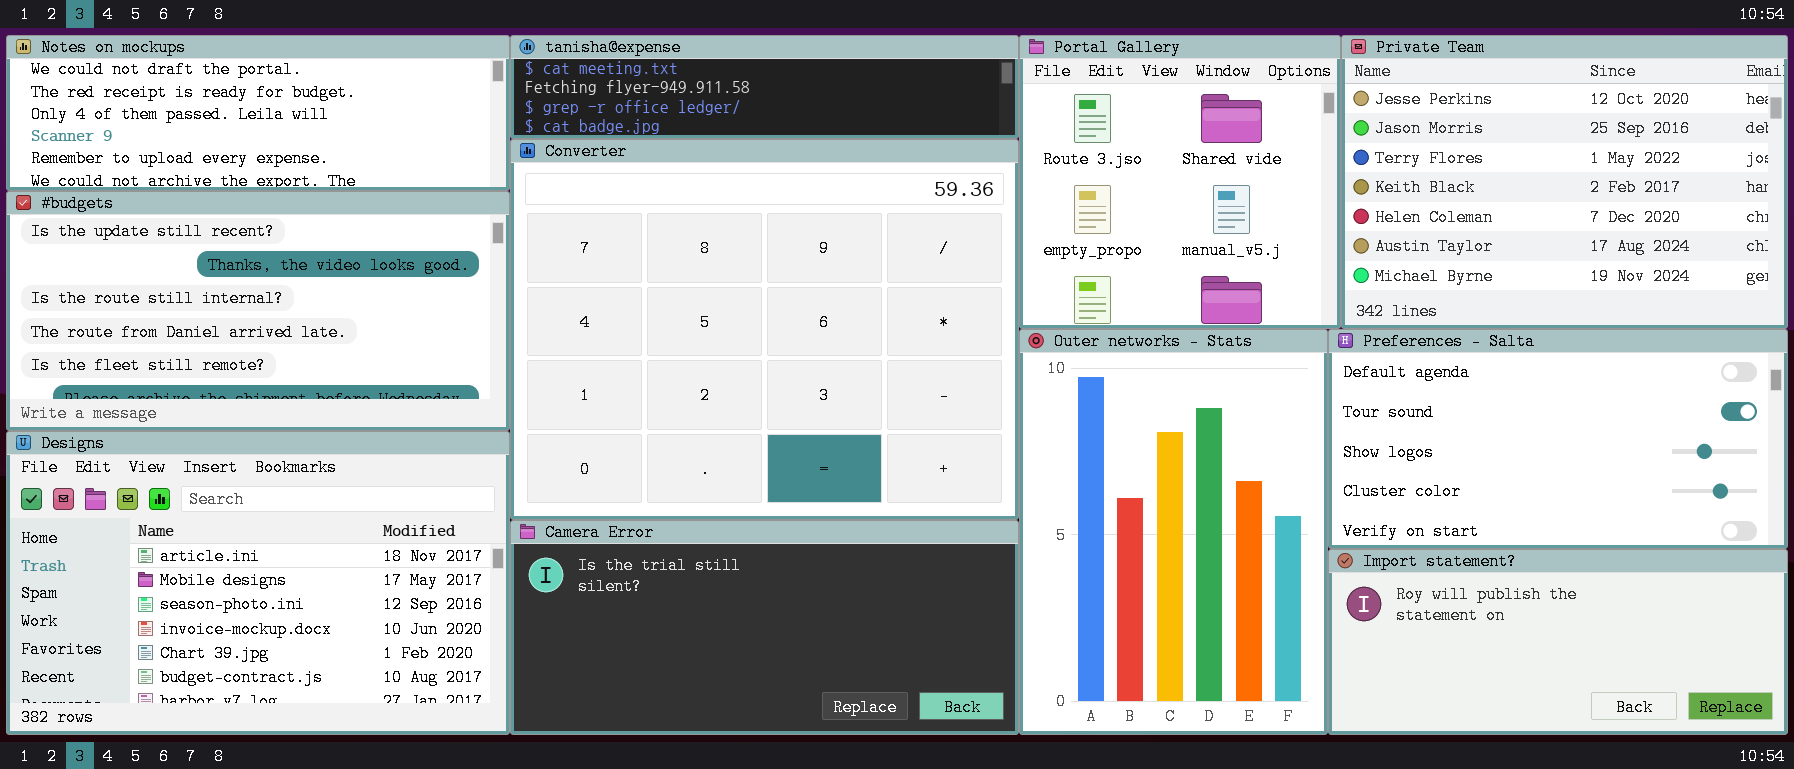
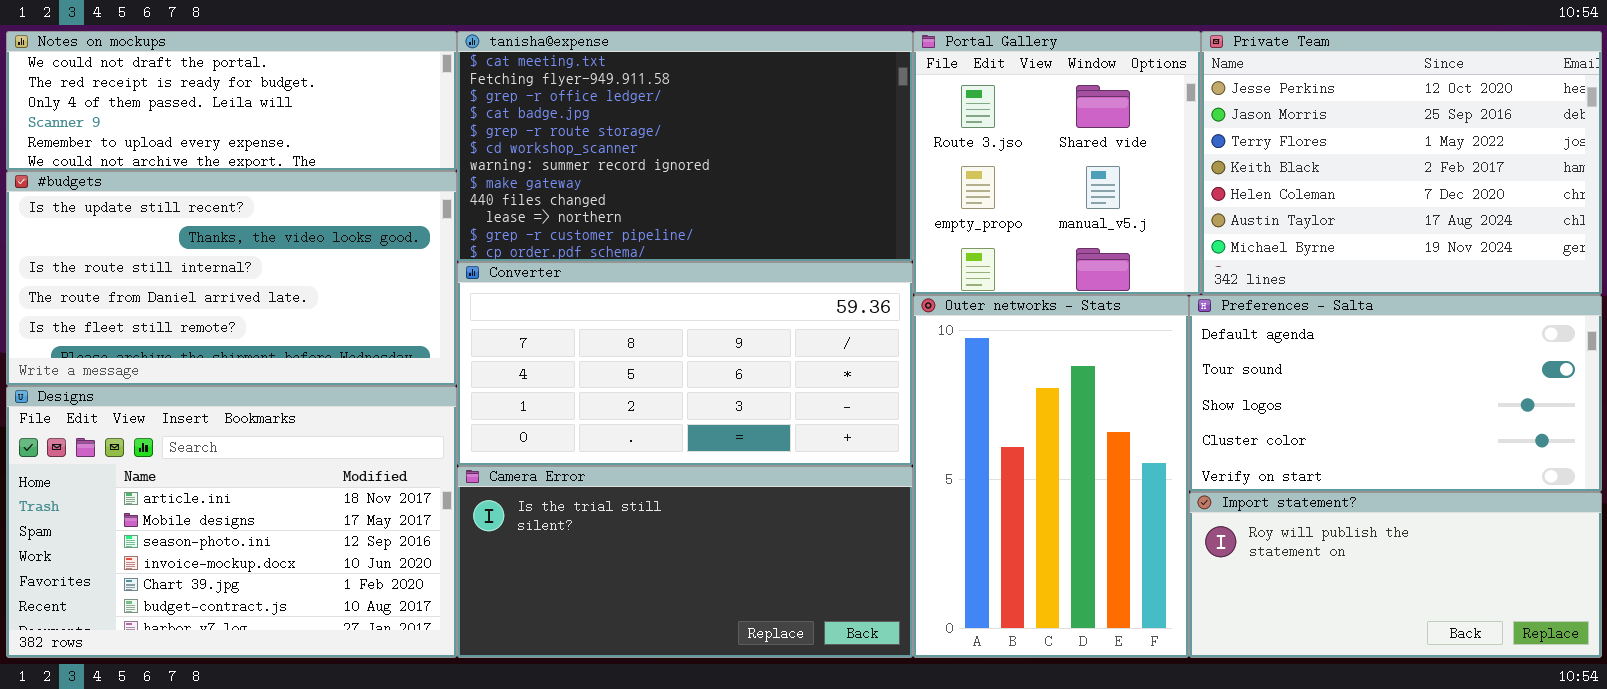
tanisha@expense: [510,35,1019,139] -> [457,31,913,262], resized
Converter: [510,139,1019,520] -> [457,262,913,466], resized

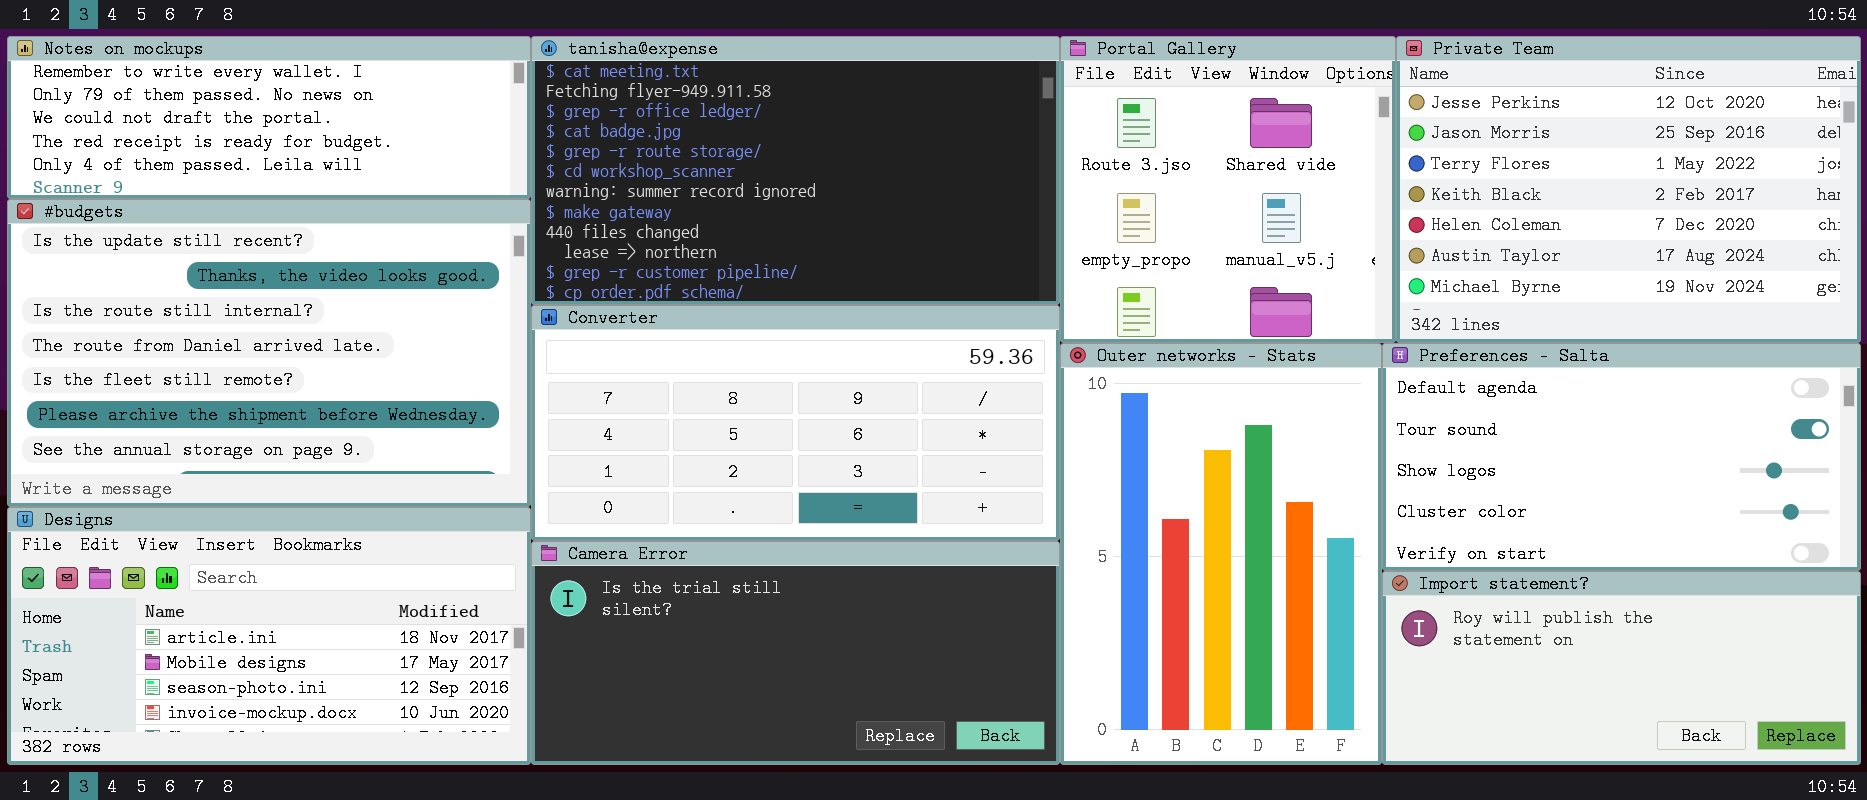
Notes on mockups: [6,31,457,171] -> [7,36,531,199], scrolled up 2 rows
#budgets: [6,171,457,386] -> [7,199,531,507], resized
Designs: [6,386,457,658] -> [7,507,531,765], resized

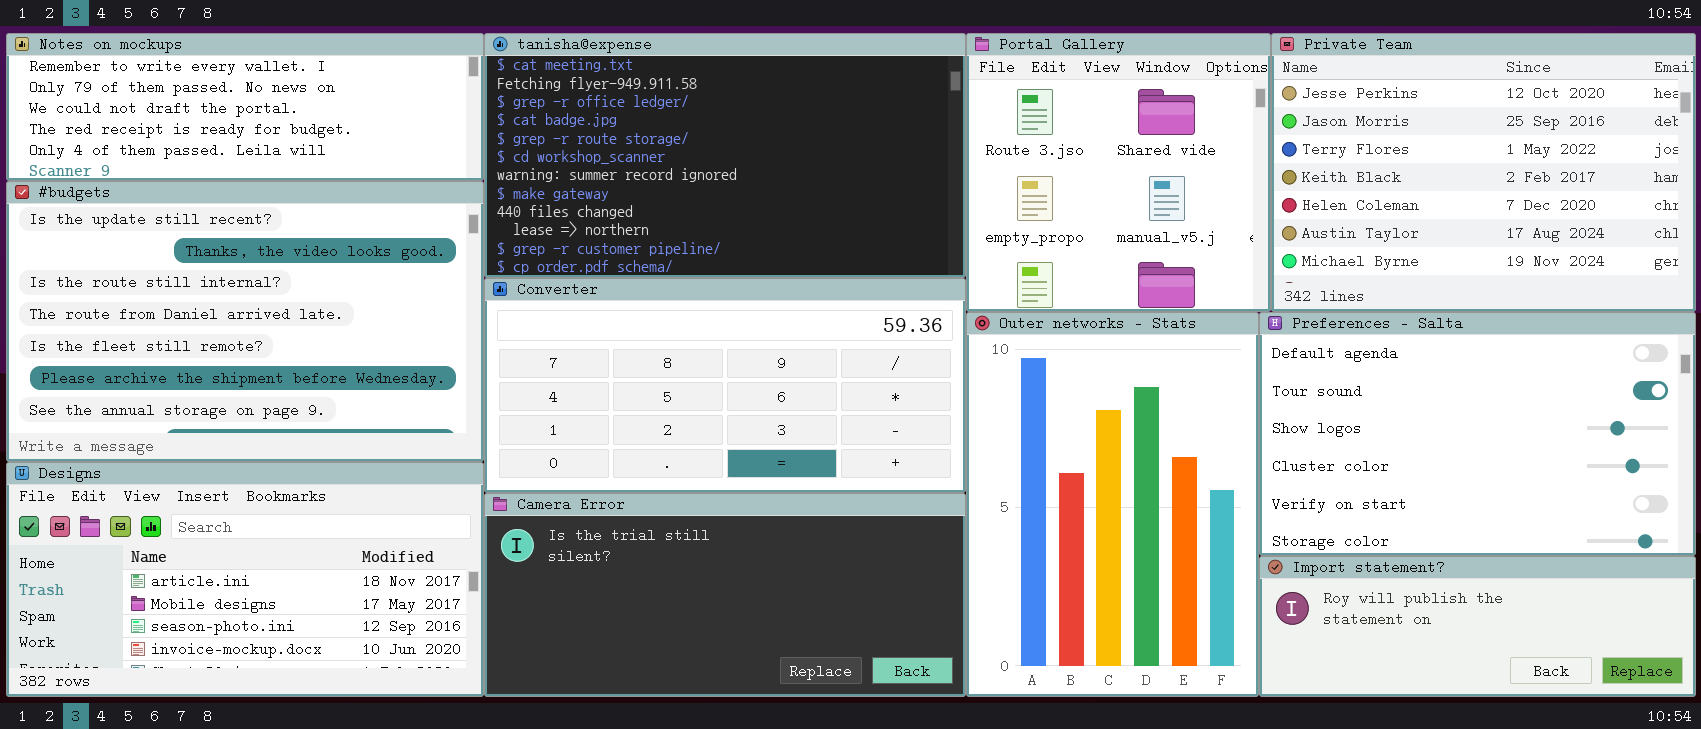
Preferences - Salta: [1382,343,1861,571] -> [1259,312,1696,556], resized
Import statement?: [1382,571,1861,765] -> [1259,556,1696,697], resized

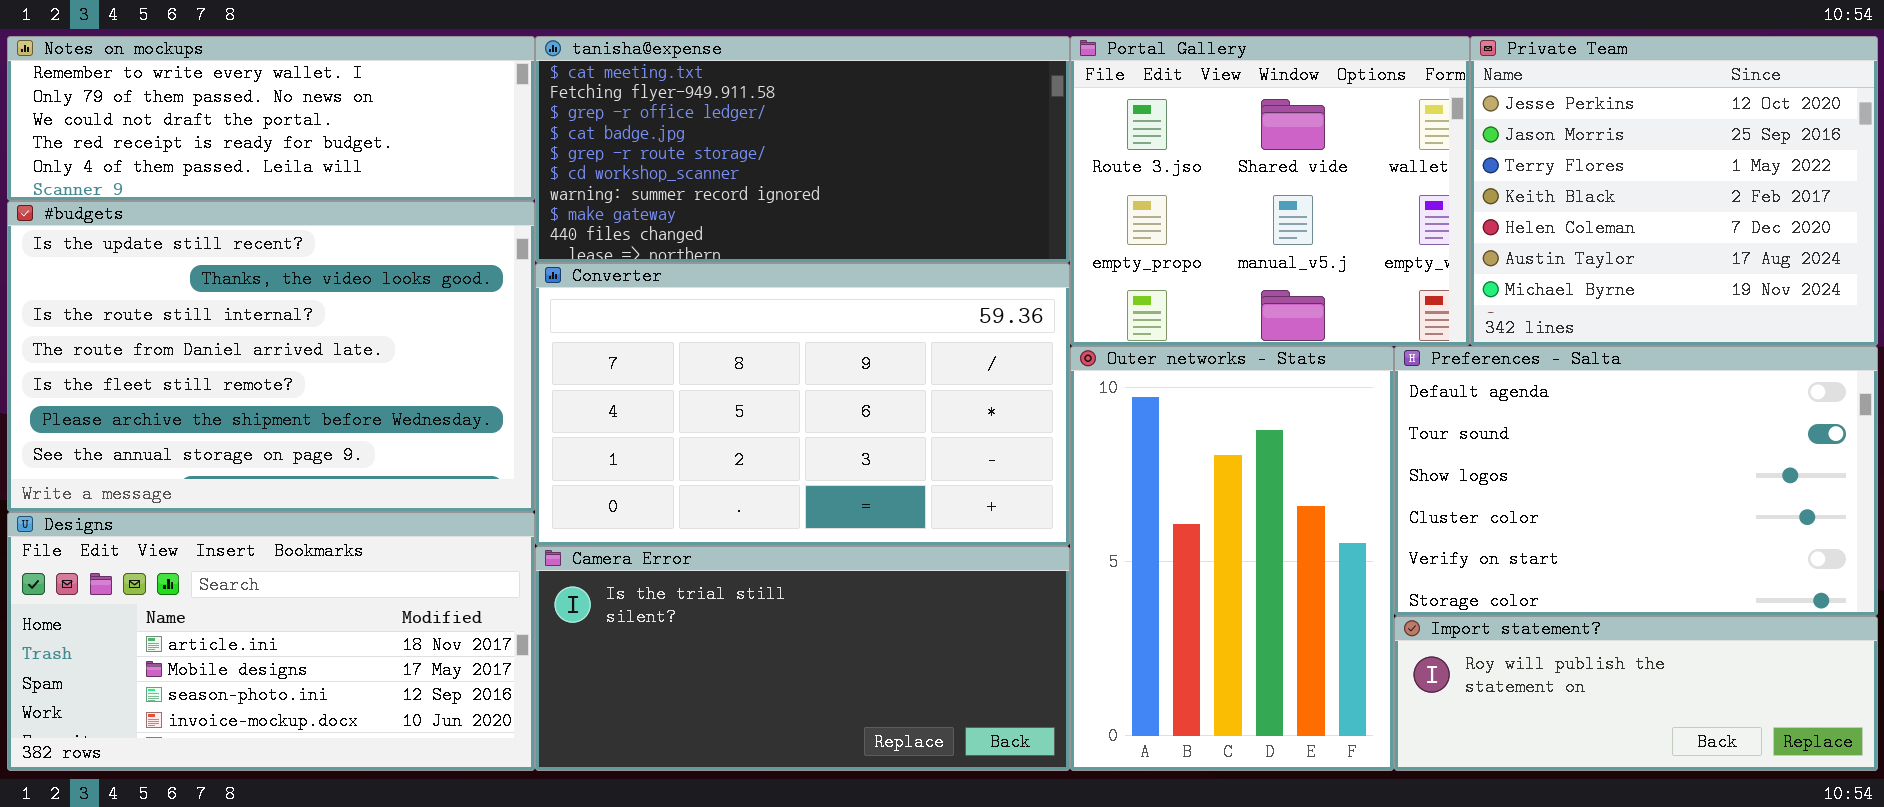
tanisha@expense: [484,33,966,278] -> [535,36,1070,263], resized
Portal Gallery: [966,33,1271,312] -> [1070,36,1470,346], resized
Private Team: [1271,33,1696,312] -> [1470,36,1878,346], resized
Converter: [484,278,966,493] -> [535,263,1070,546], resized

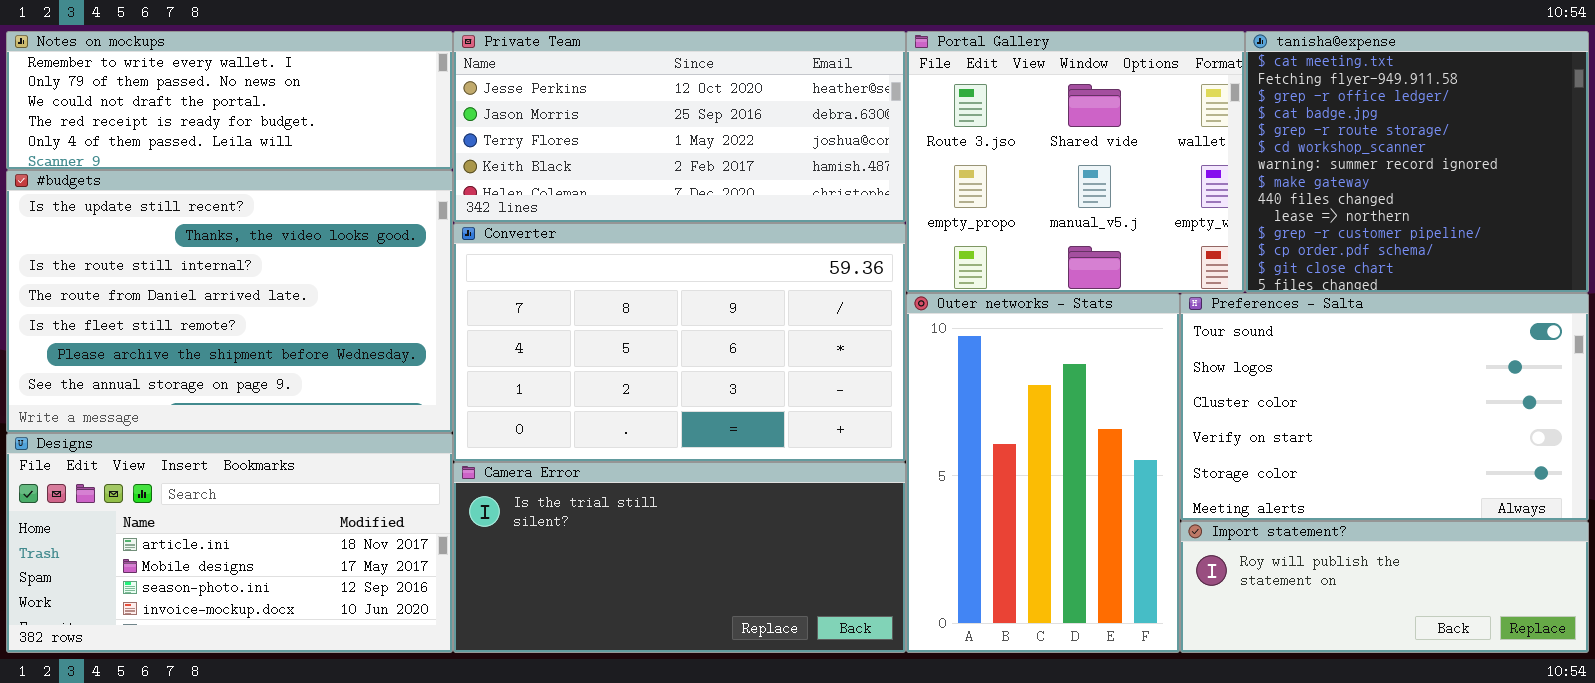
tanisha@expense: [535,36,1070,263] -> [1245,31,1589,293], moved, resized
Private Team: [1470,36,1878,346] -> [453,31,906,223], moved, resized
Preferences - Salta: [1394,346,1878,616] -> [1180,293,1589,521], scrolled down 1 row

